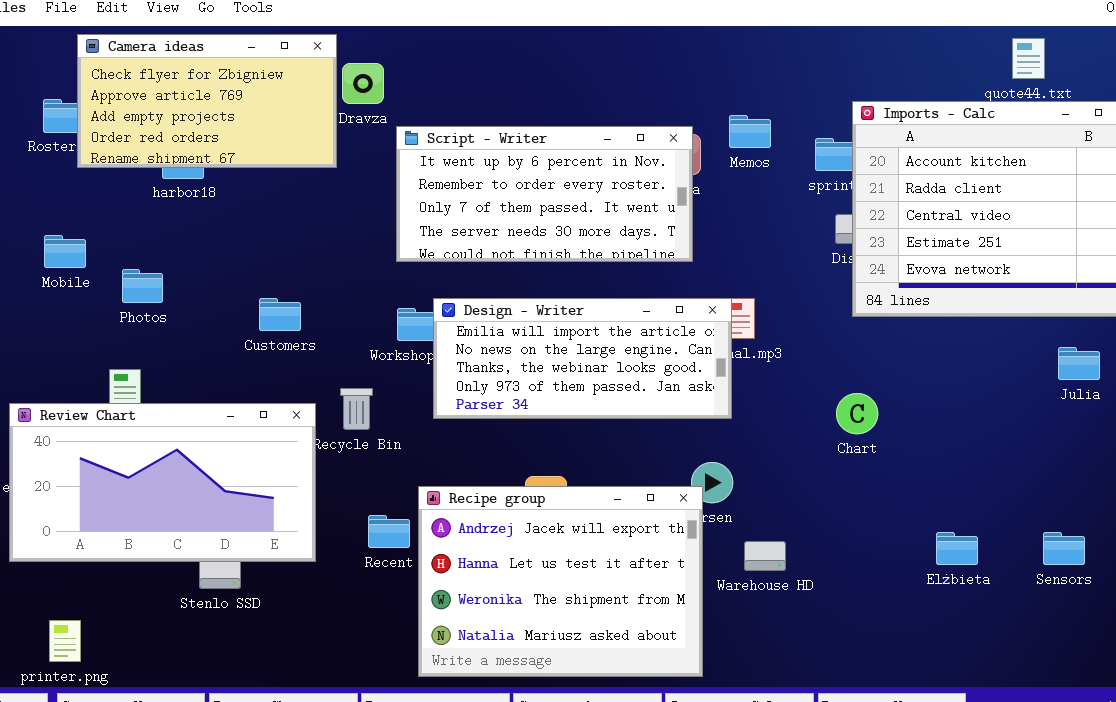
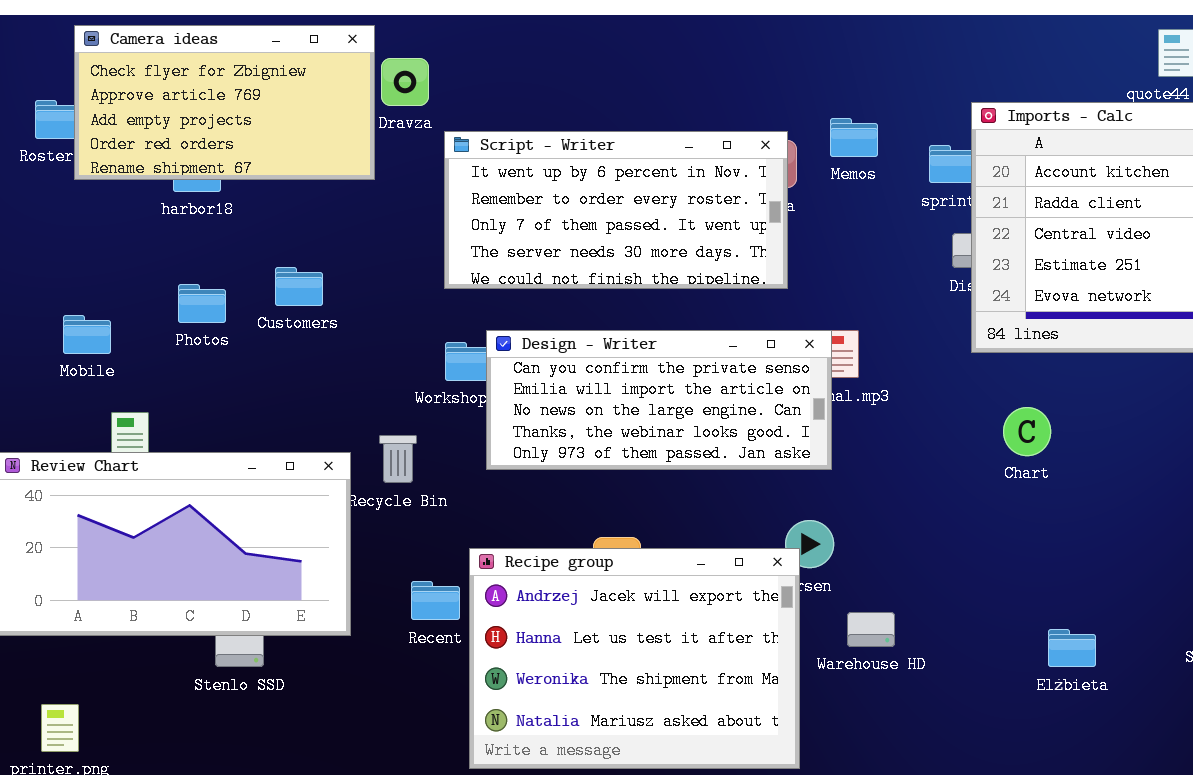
Mobile: [44,235,86,268] -> [63,315,111,354], moved
Photos: [122,269,163,303] -> [178,284,226,323], moved
Customers: [259,298,301,331] -> [275,267,323,306], moved
Design - Writer: [433,298,732,419] -> [486,330,832,470], scrolled up 1 row
Chart: [836,393,878,434] -> [1003,407,1051,456], moved
Elżbieta: [936,532,978,565] -> [1048,629,1096,667], moved

